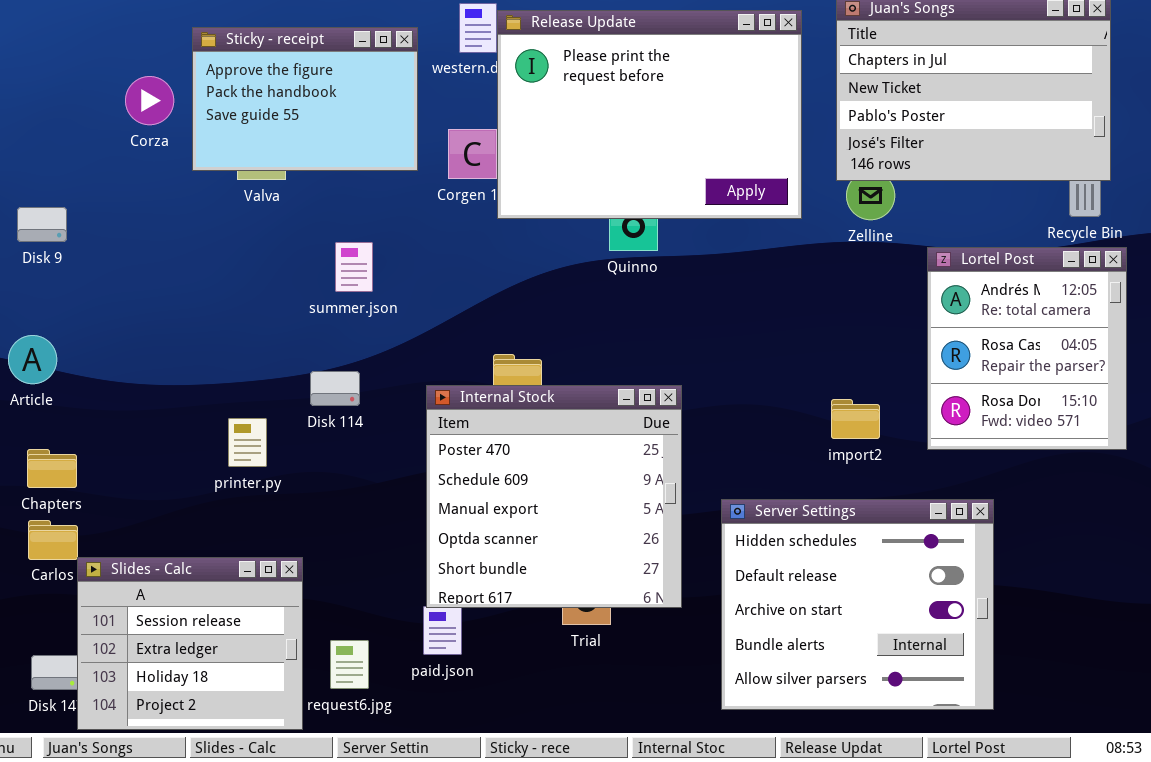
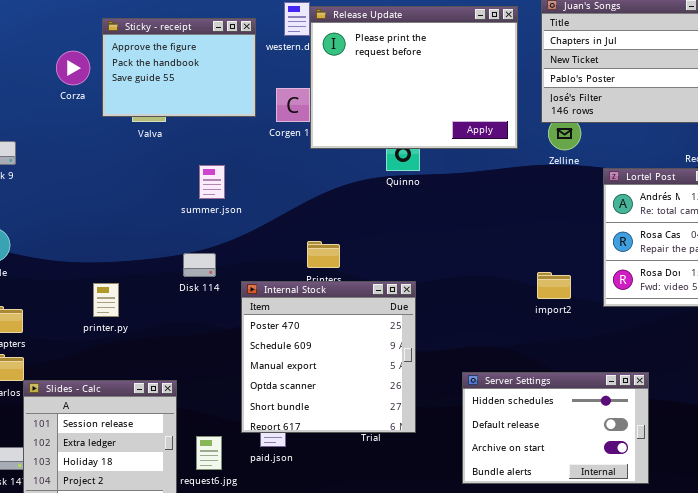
Internal Stock: [426,385,682,608] -> [241,281,416,433], moved
printer.py: [228,418,267,467] -> [93,283,119,317], moved
Server Settings: [721,499,994,710] -> [462,372,649,484], resized

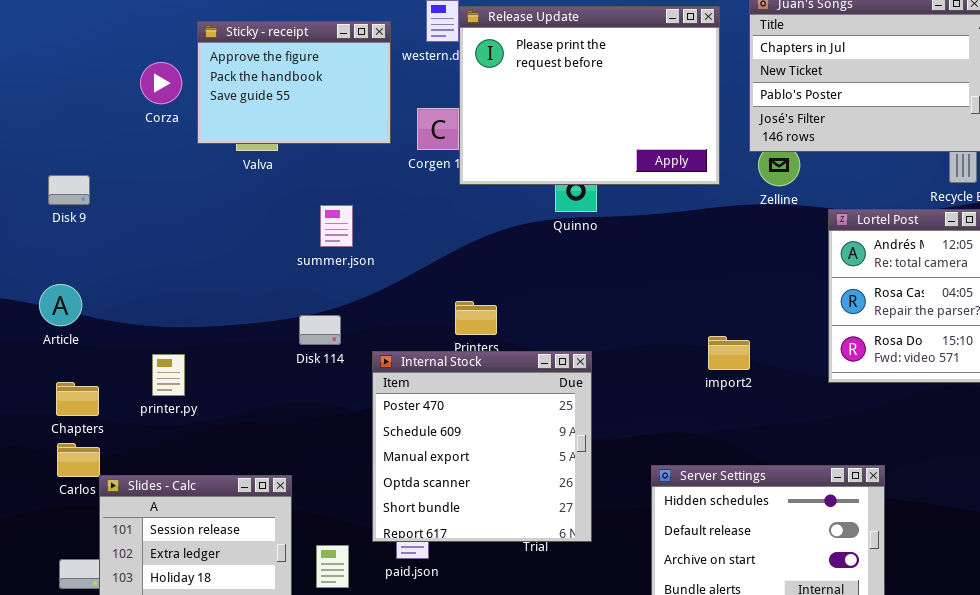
import2: [537,272,571,299] -> [708,336,750,370], moved
printer.py: [93,283,119,317] -> [152,354,185,396], moved

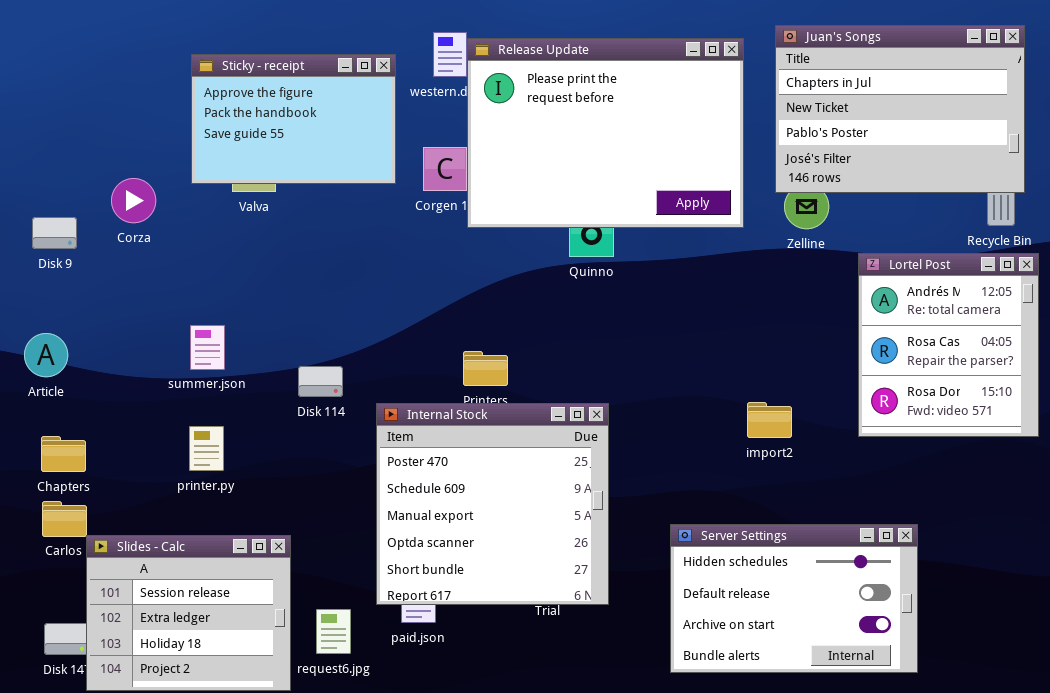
Corza: [140,62,182,104] -> [111,178,156,223], moved
summer.json: [320,205,353,247] -> [190,325,225,370], moved
import2: [708,336,750,370] -> [747,402,792,438], moved
printer.py: [152,354,185,396] -> [189,426,224,471], moved

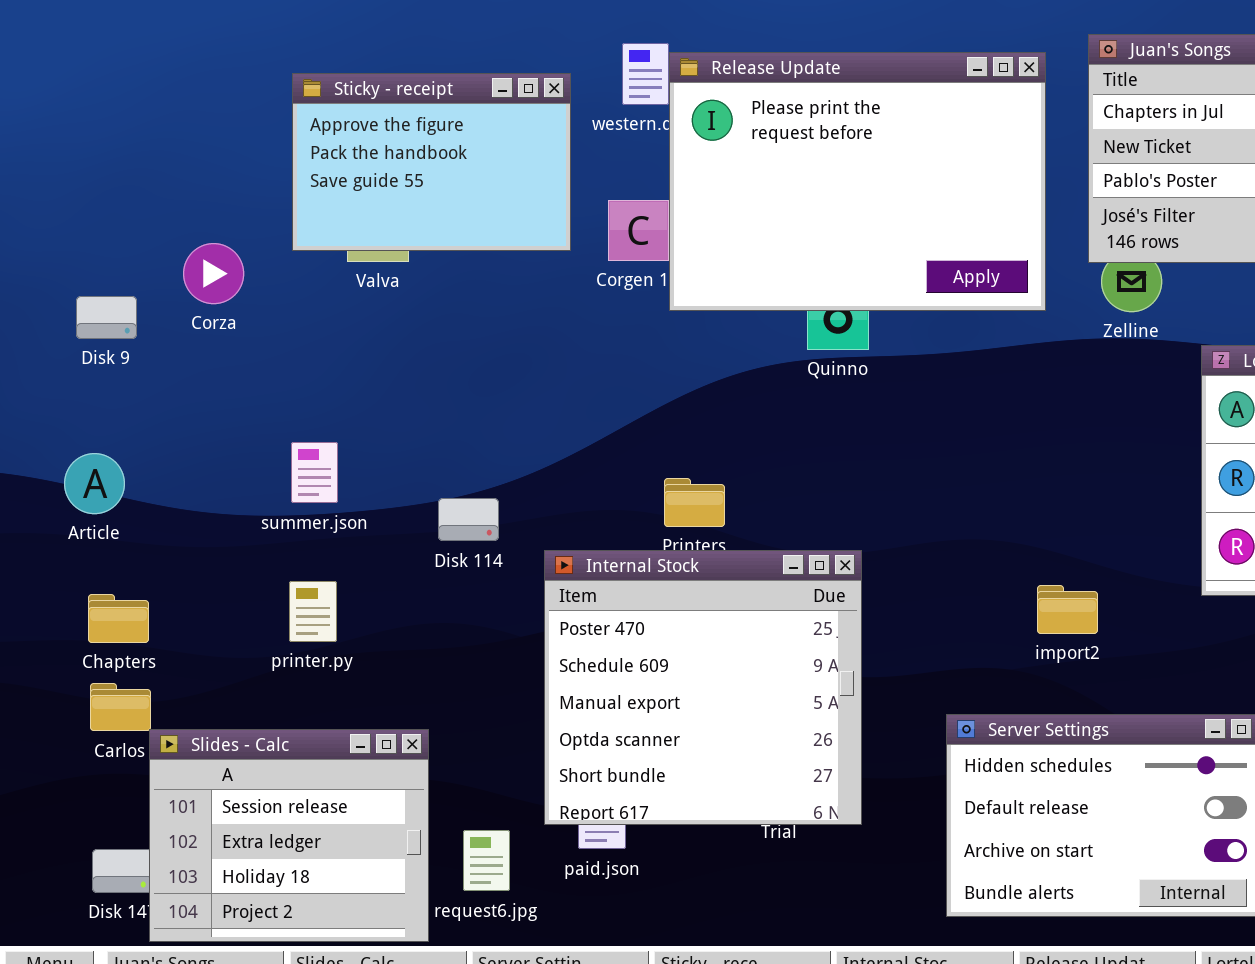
import2: [747,402,792,438] -> [1037,585,1098,634], moved

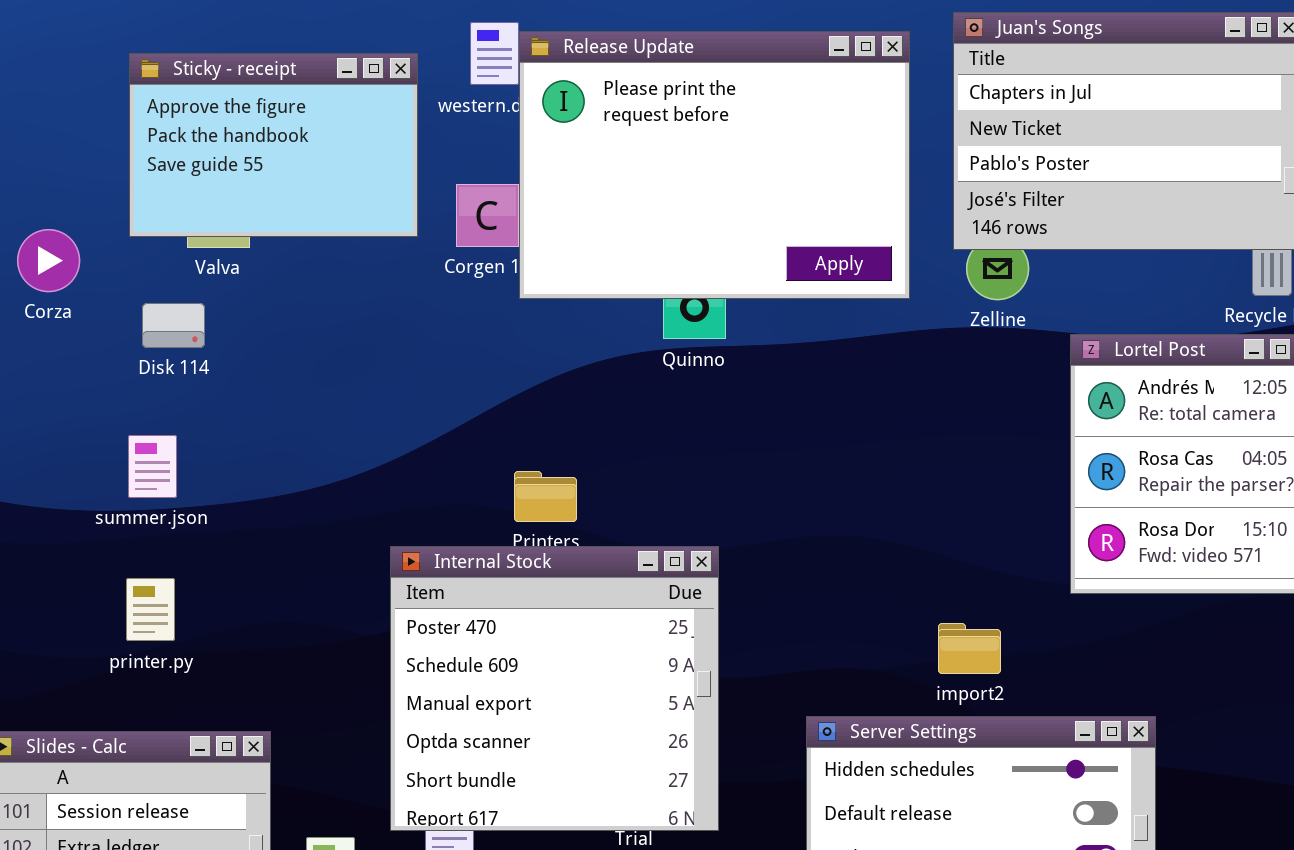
Disk 114: [438,498,499,541] -> [142,303,205,348], moved
import2: [1037,585,1098,634] -> [938,623,1001,674], moved

